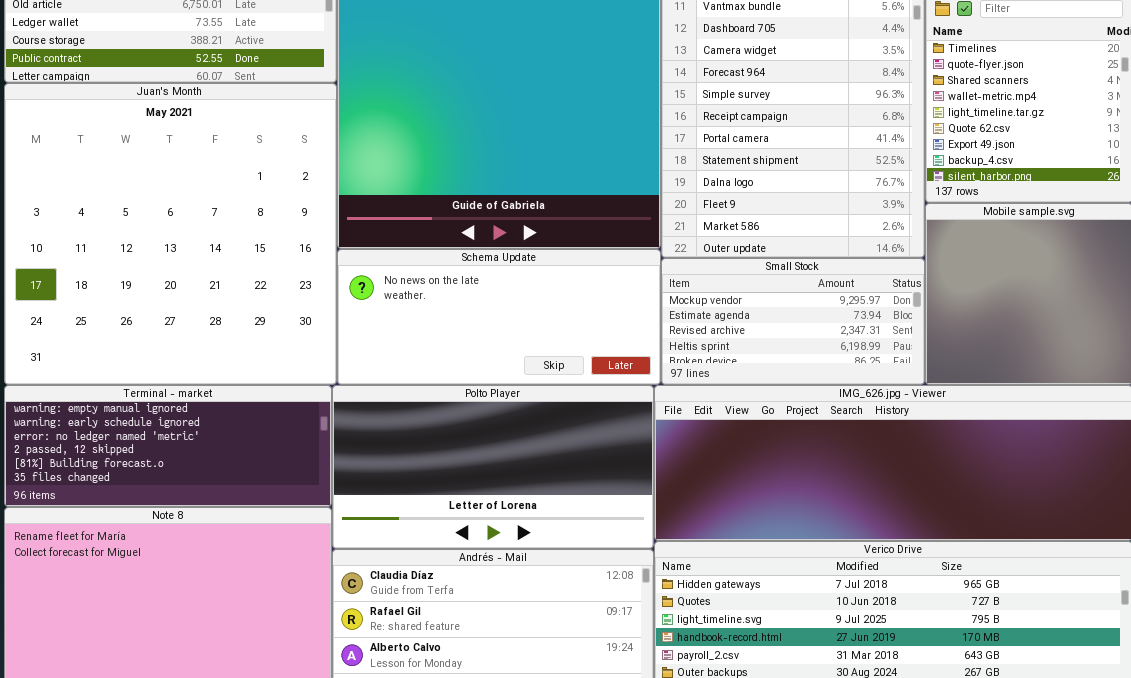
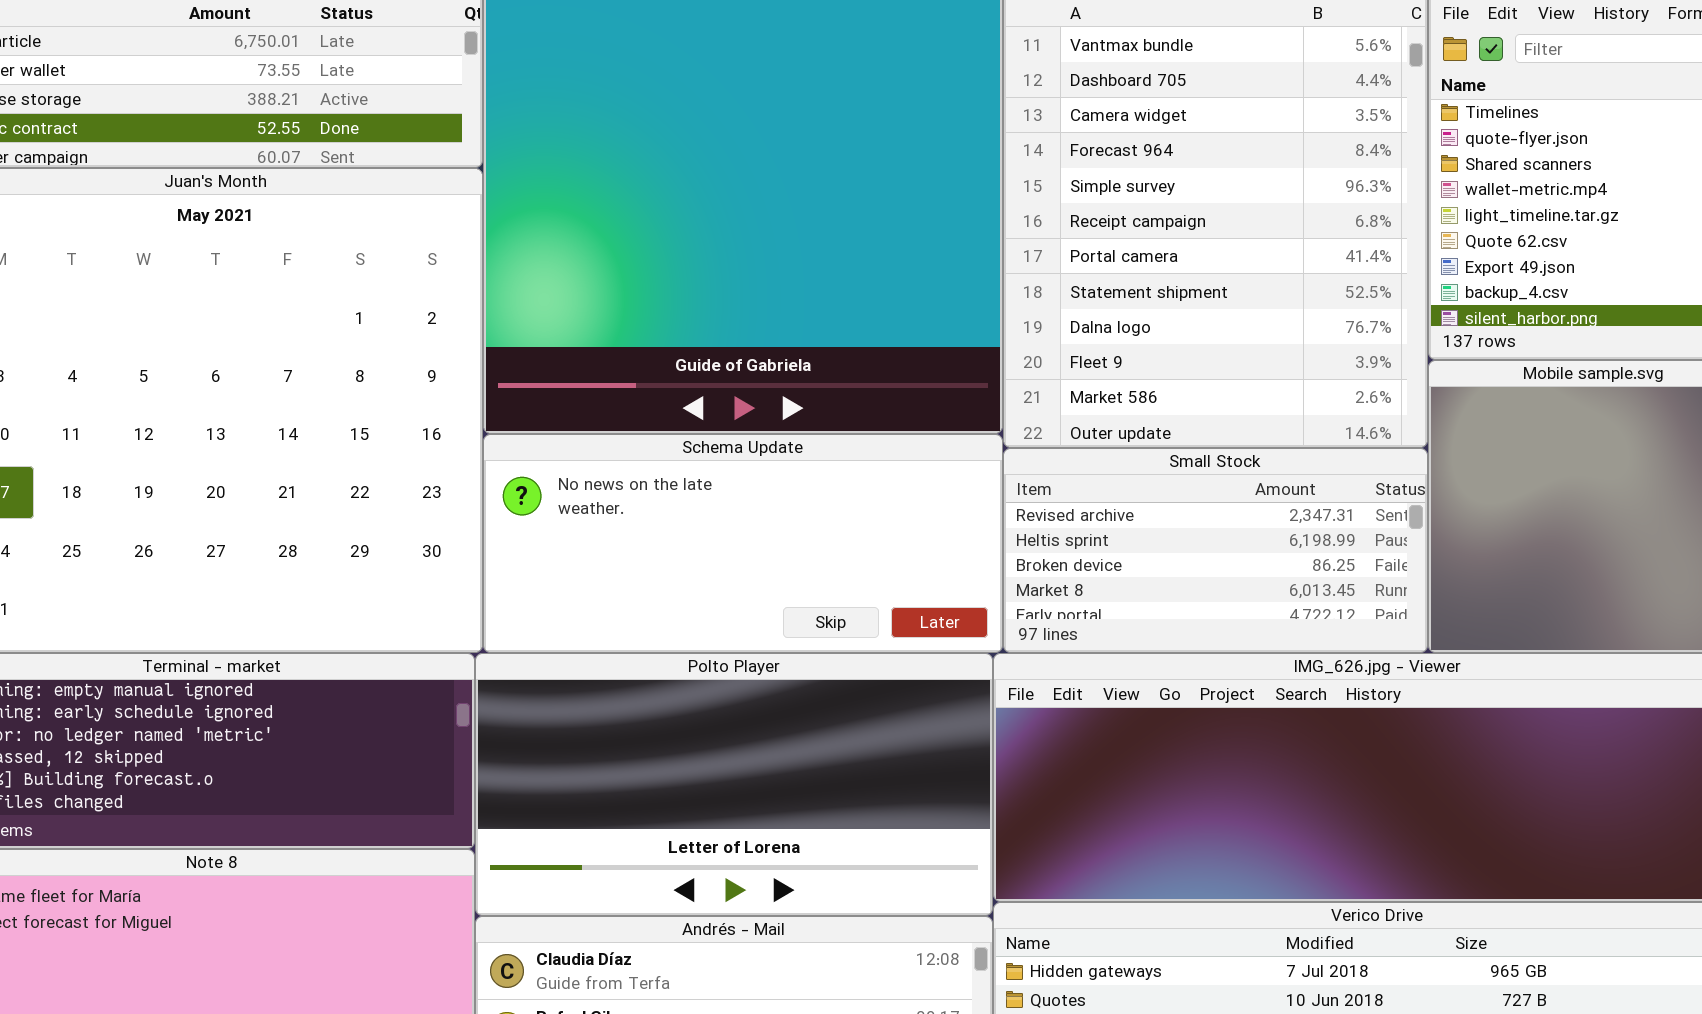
Small Stock: [661,258,925,385] -> [1003,448,1428,653], scrolled down 2 rows

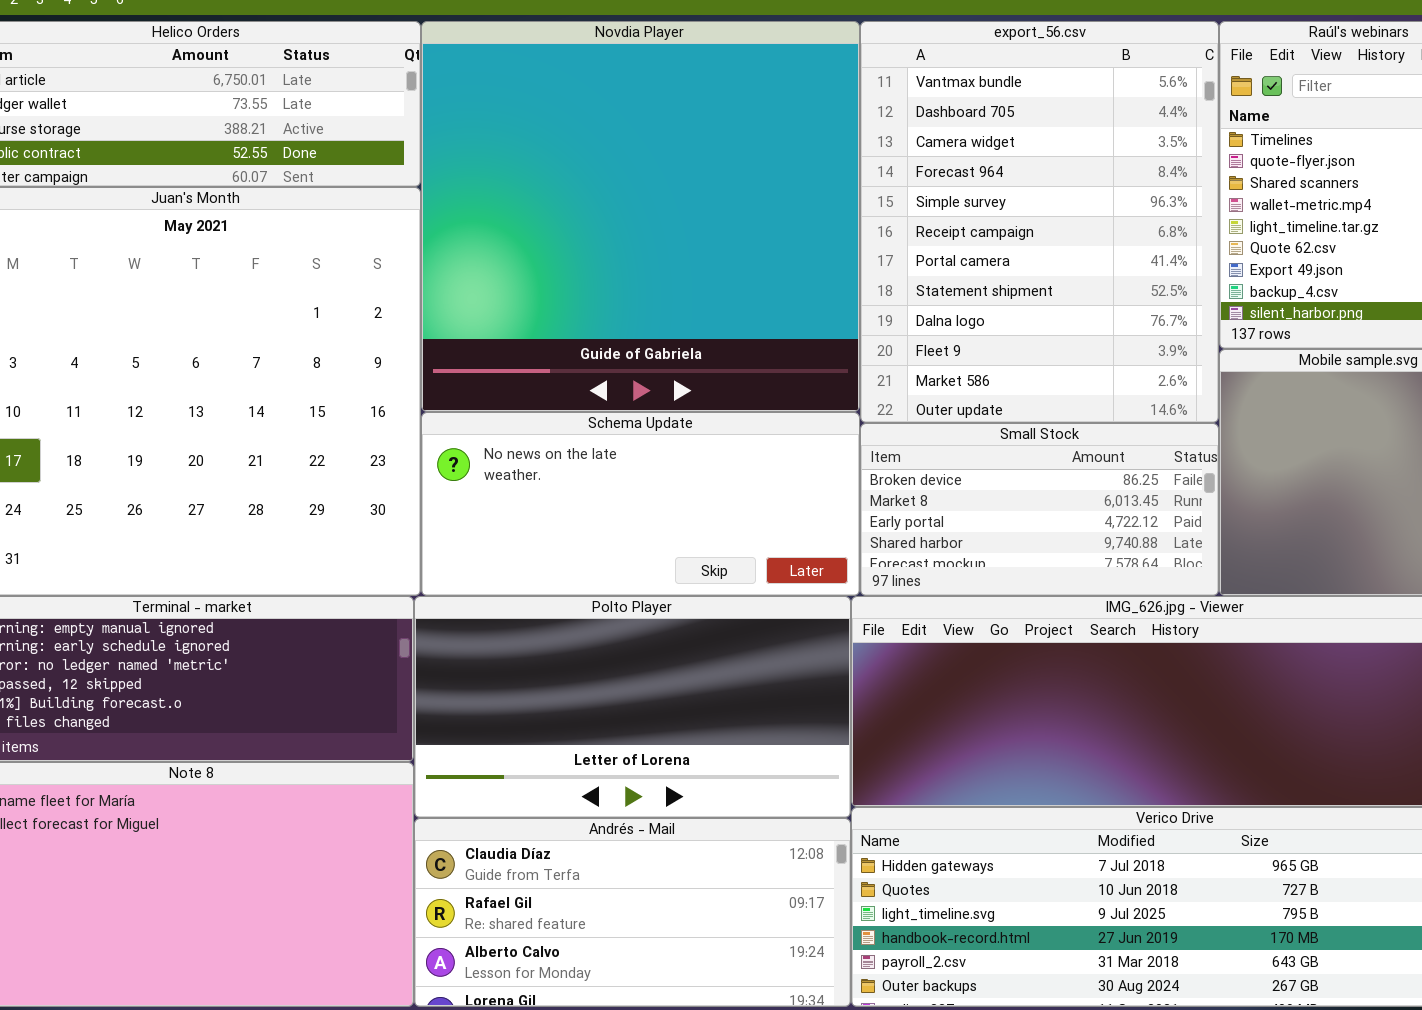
Small Stock: [1003,448,1428,653] -> [860,423,1219,596], scrolled down 2 rows

